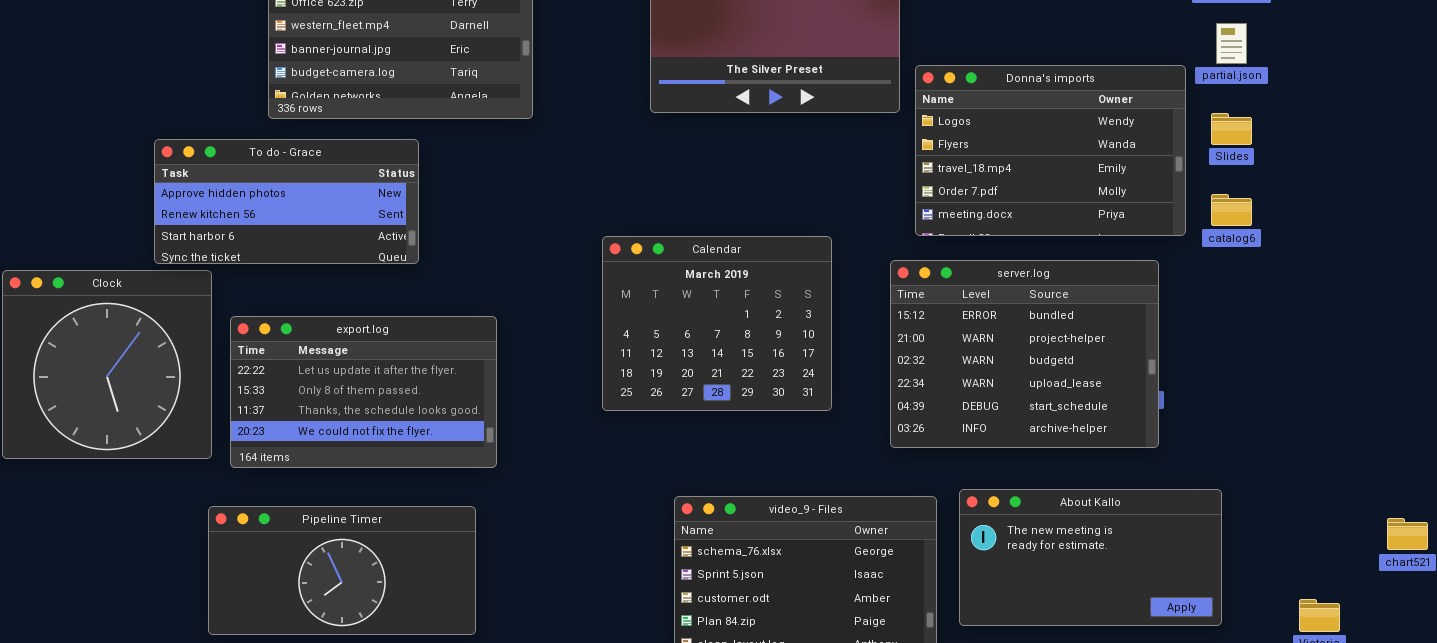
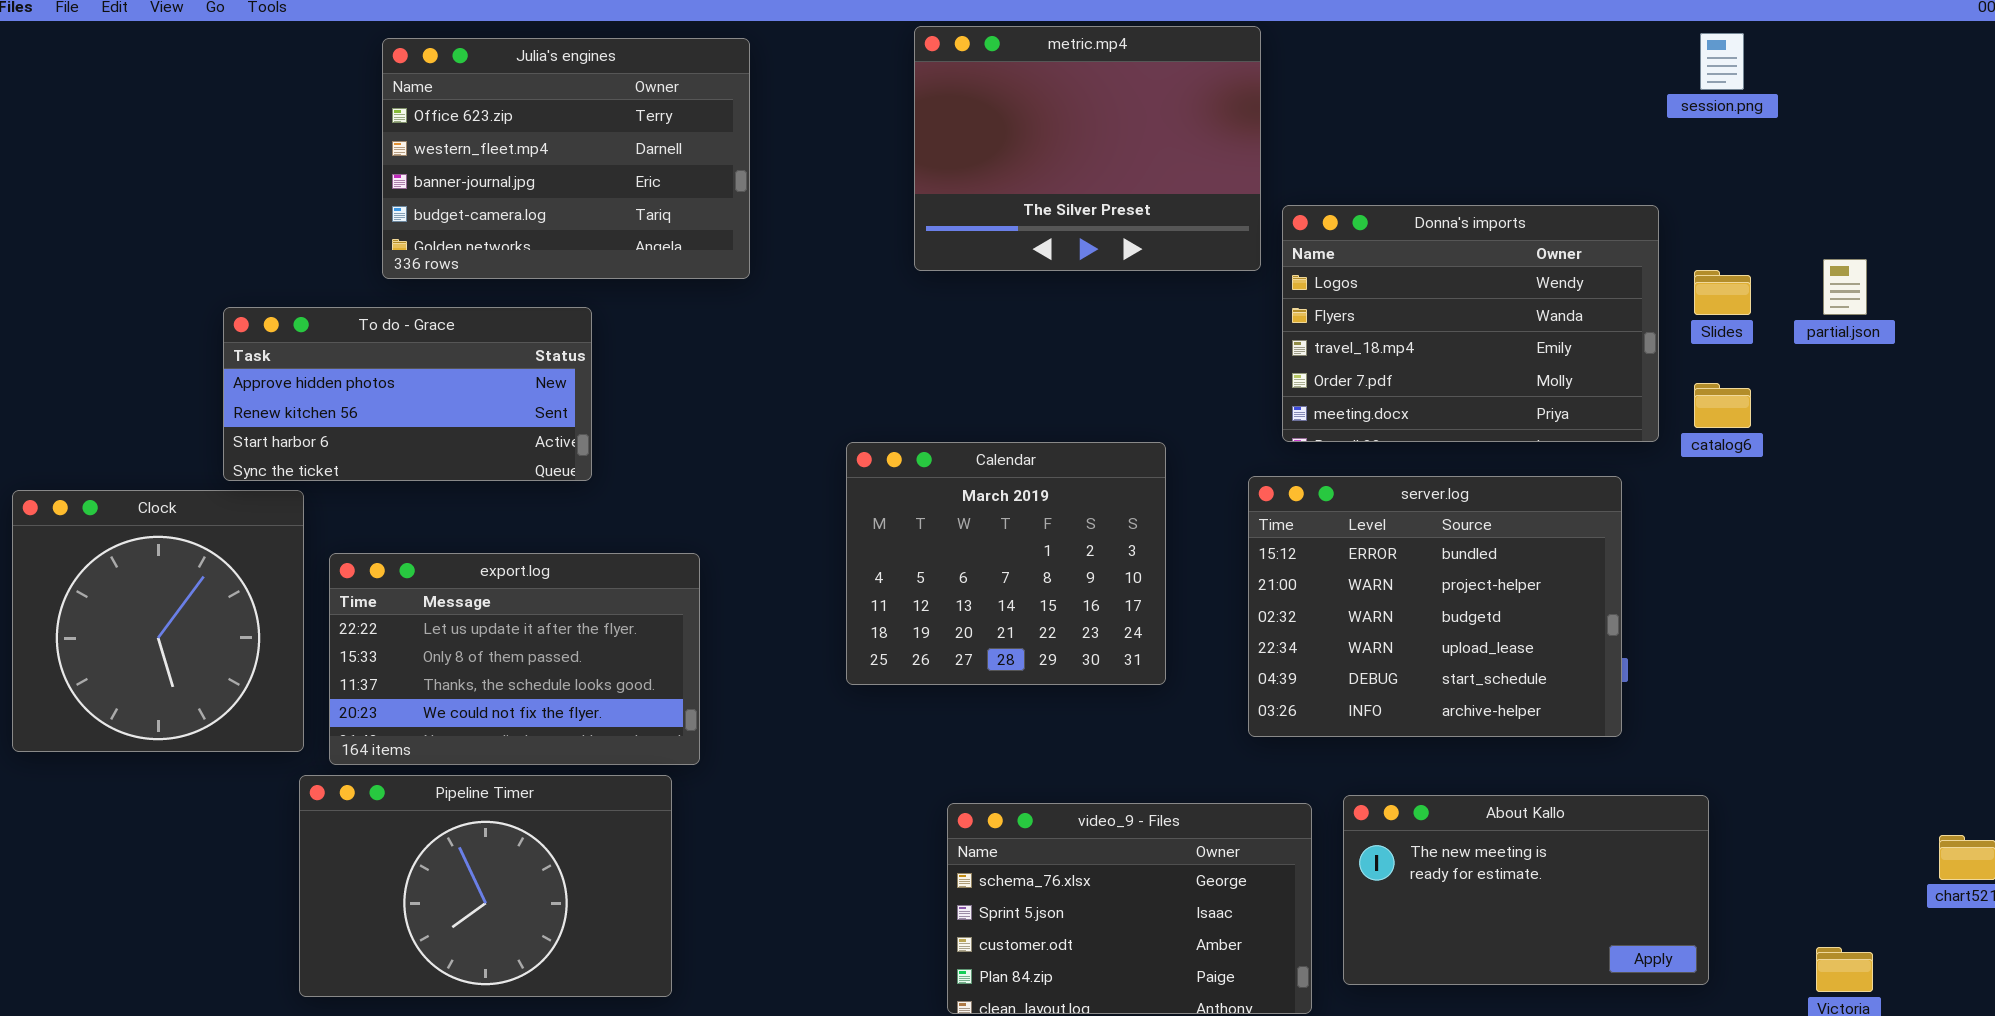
partial.json: [1216,23,1247,64] -> [1823,259,1867,315], moved
Pipeline Timer: [208,506,476,635] -> [299,775,672,997], resized

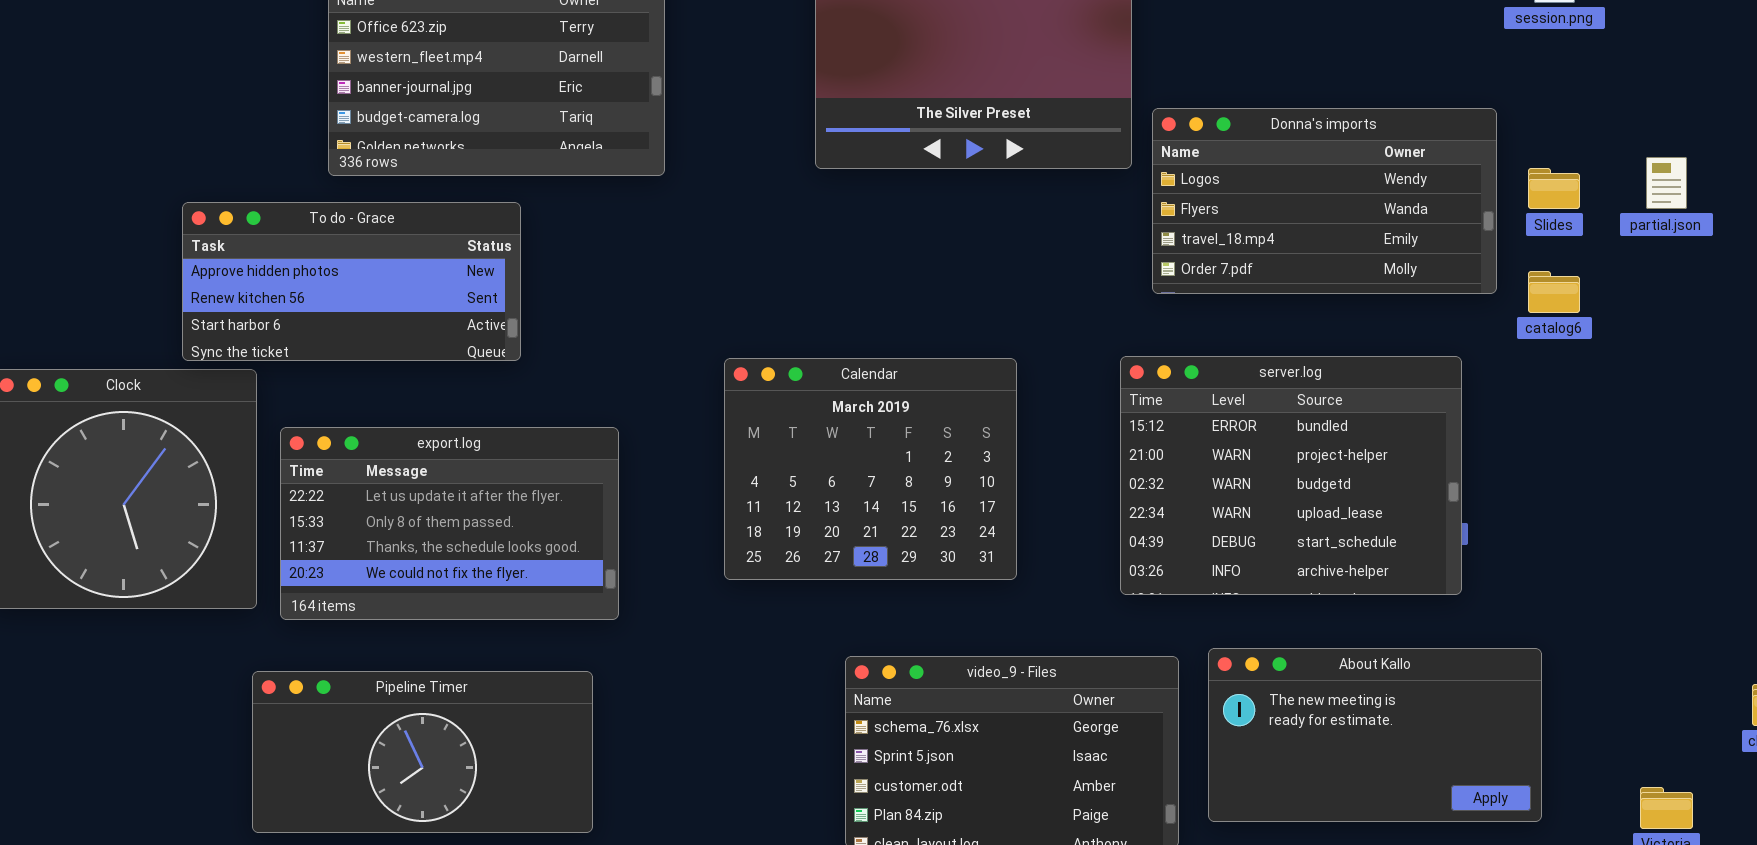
Donna's imports: [1282,205,1659,442] -> [1152,108,1497,294], resized
Calendar: [846,442,1166,685] -> [724,358,1017,580], moved
Pipeline Timer: [299,775,672,997] -> [252,671,593,833], resized

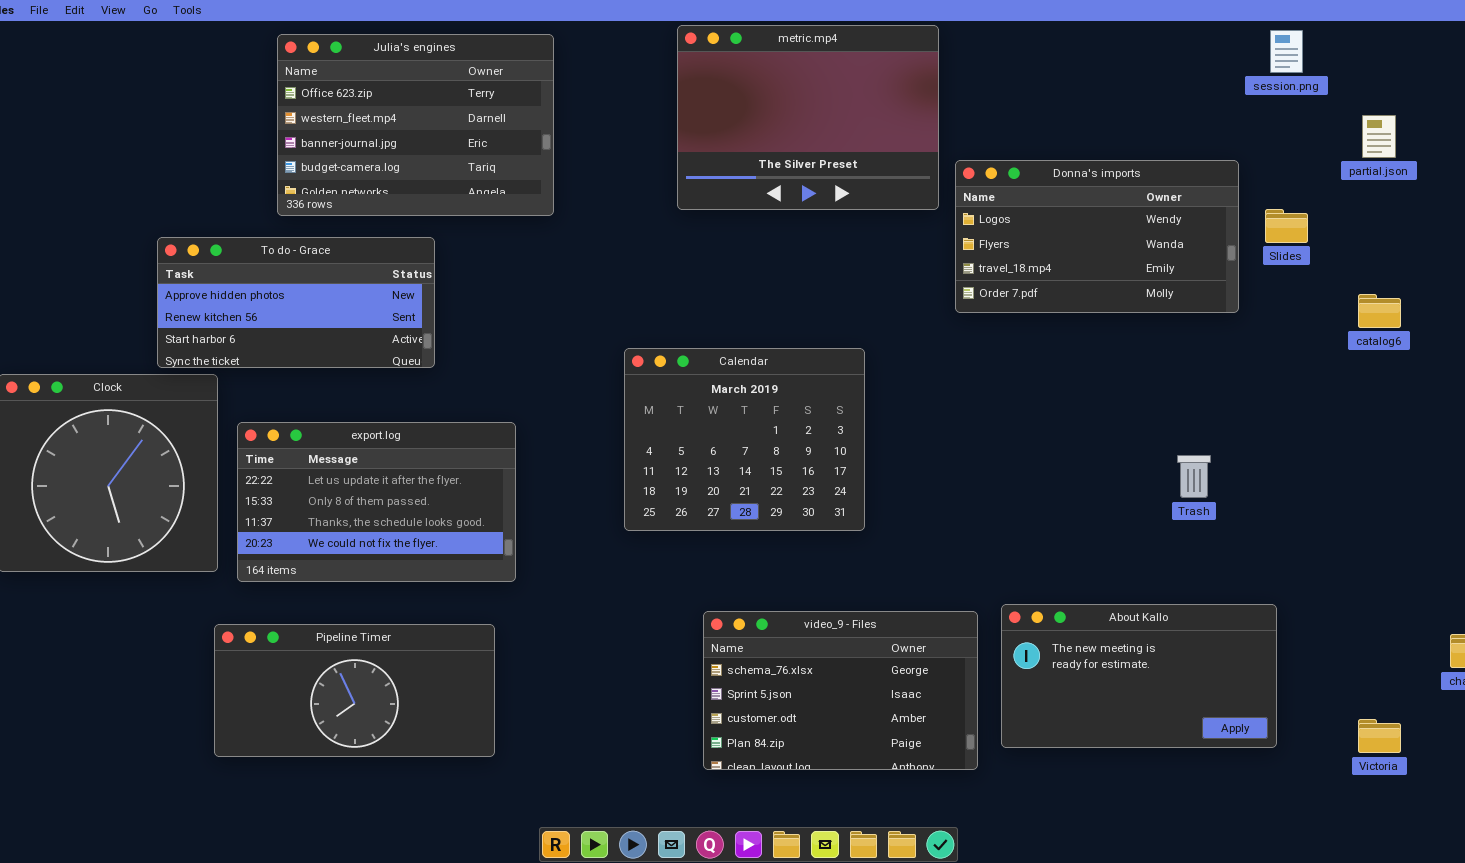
partial.json: [1646,157,1687,209] -> [1362,115,1396,158], moved
catalog6: [1528,271,1580,313] -> [1358,294,1401,328], moved
server.log: [1120,356,1462,595] -> none, closed
Calendar: [724,358,1017,580] -> [624,348,865,531], moved

